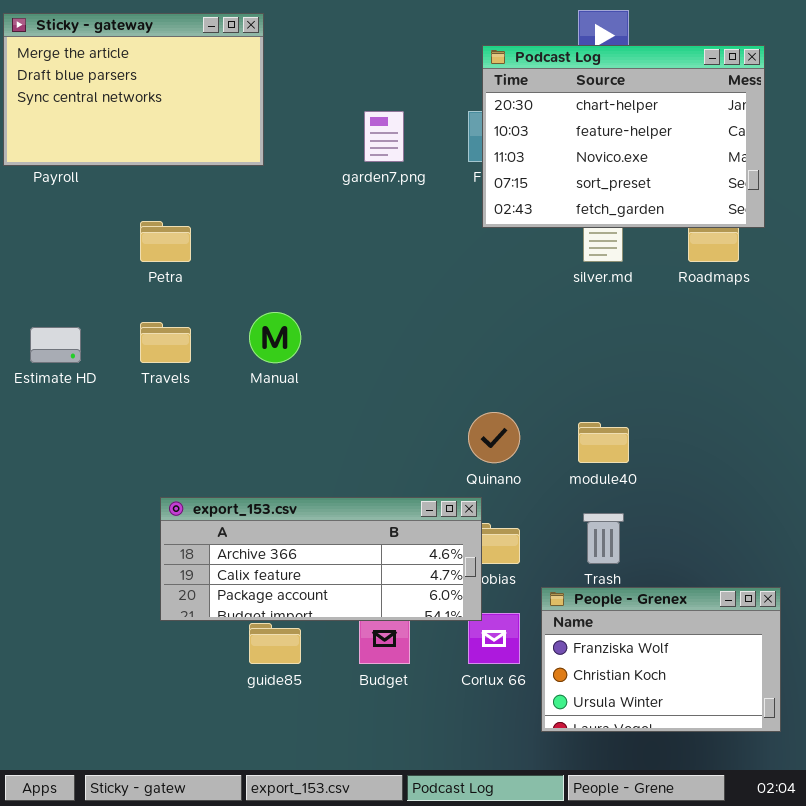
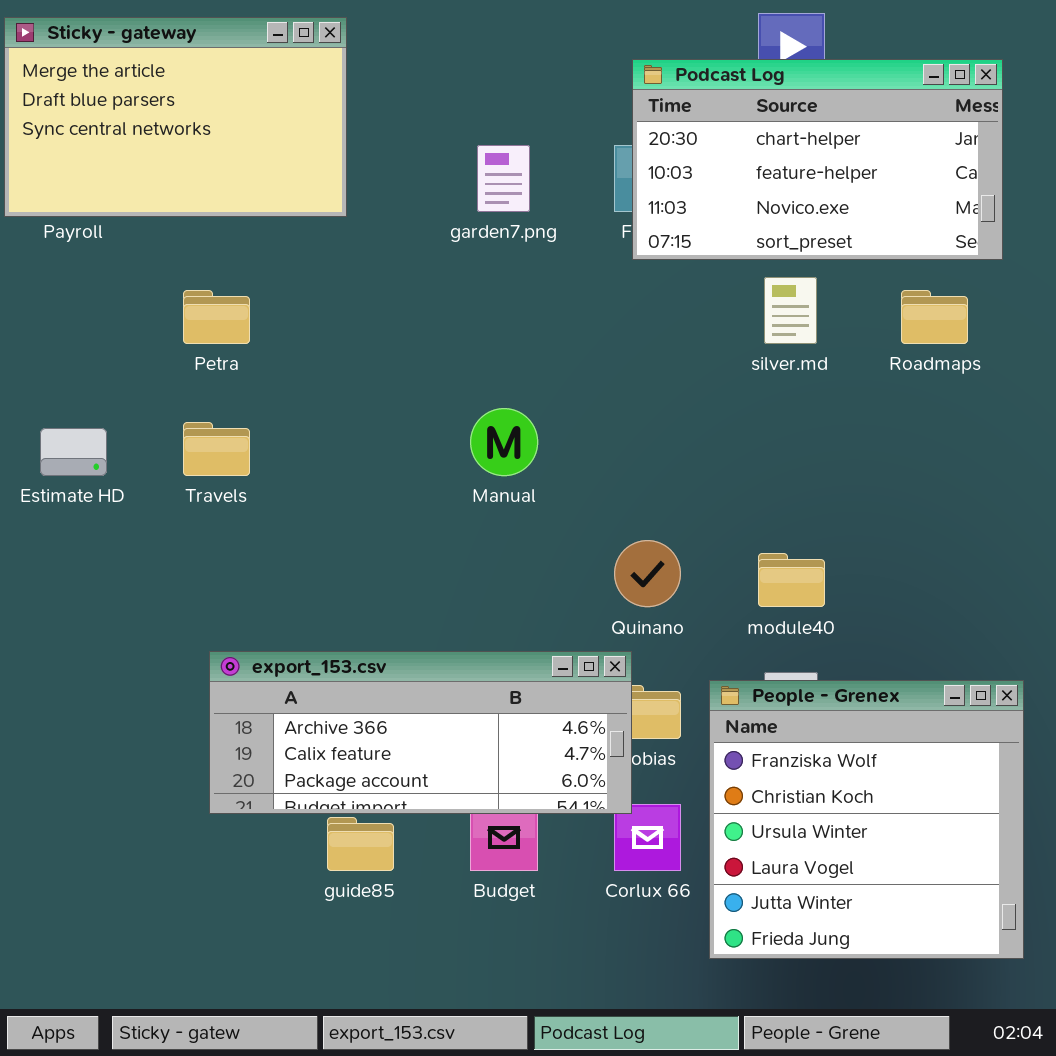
Podcast Log: [482,45,765,228] -> [632,59,1003,260], resized
Manual: [249,312,301,363] -> [470,408,538,476], moved
People - Grenex: [541,587,781,732] -> [709,680,1024,959], resized

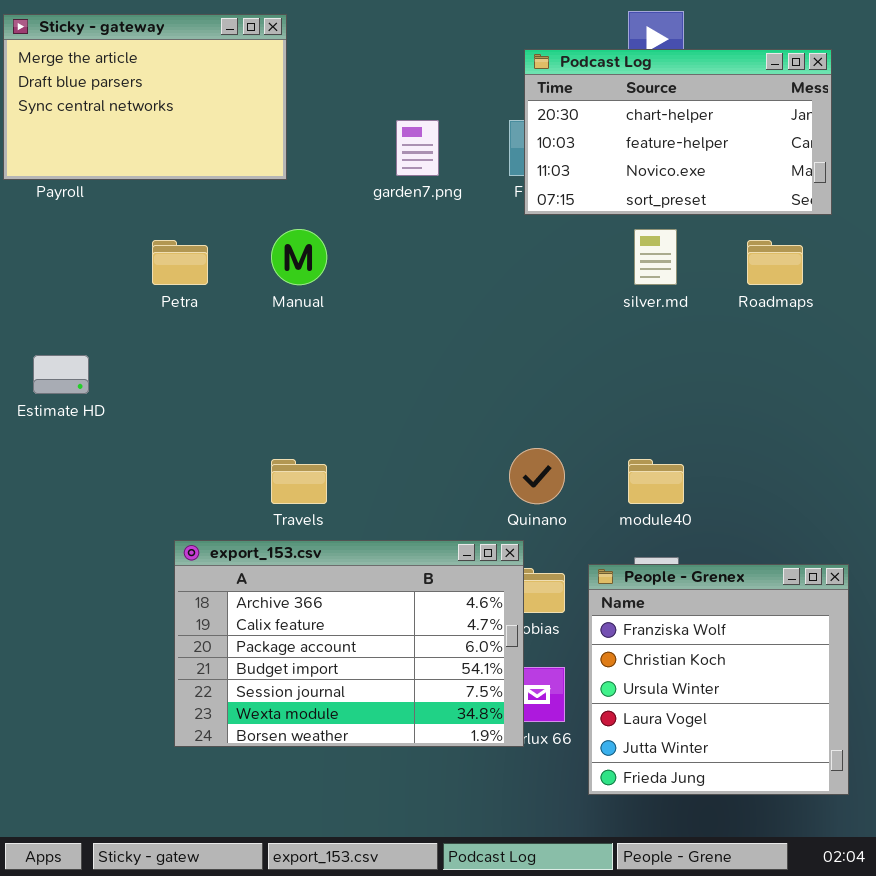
Manual: [470,408,538,476] -> [271,229,327,285], moved
Travels: [183,422,250,476] -> [271,459,327,504], moved
export_153.csv: [209,651,632,814] -> [174,540,524,747], resized

